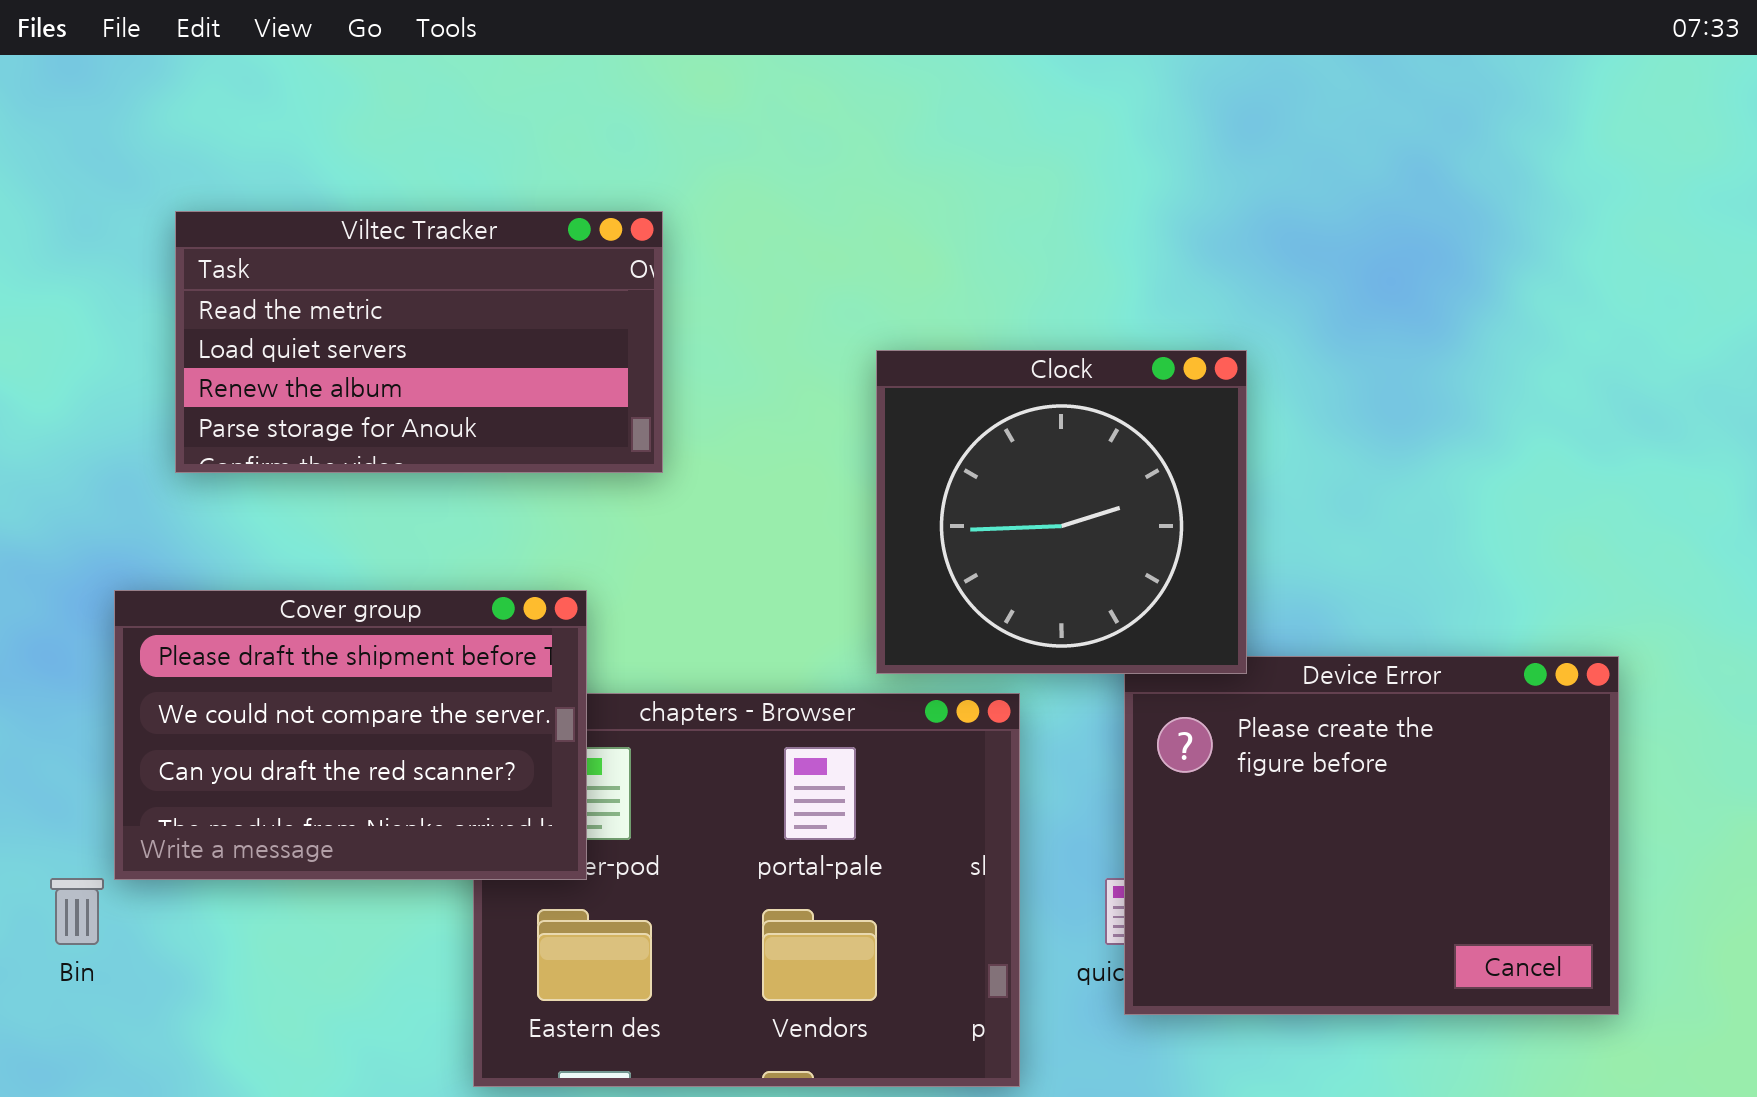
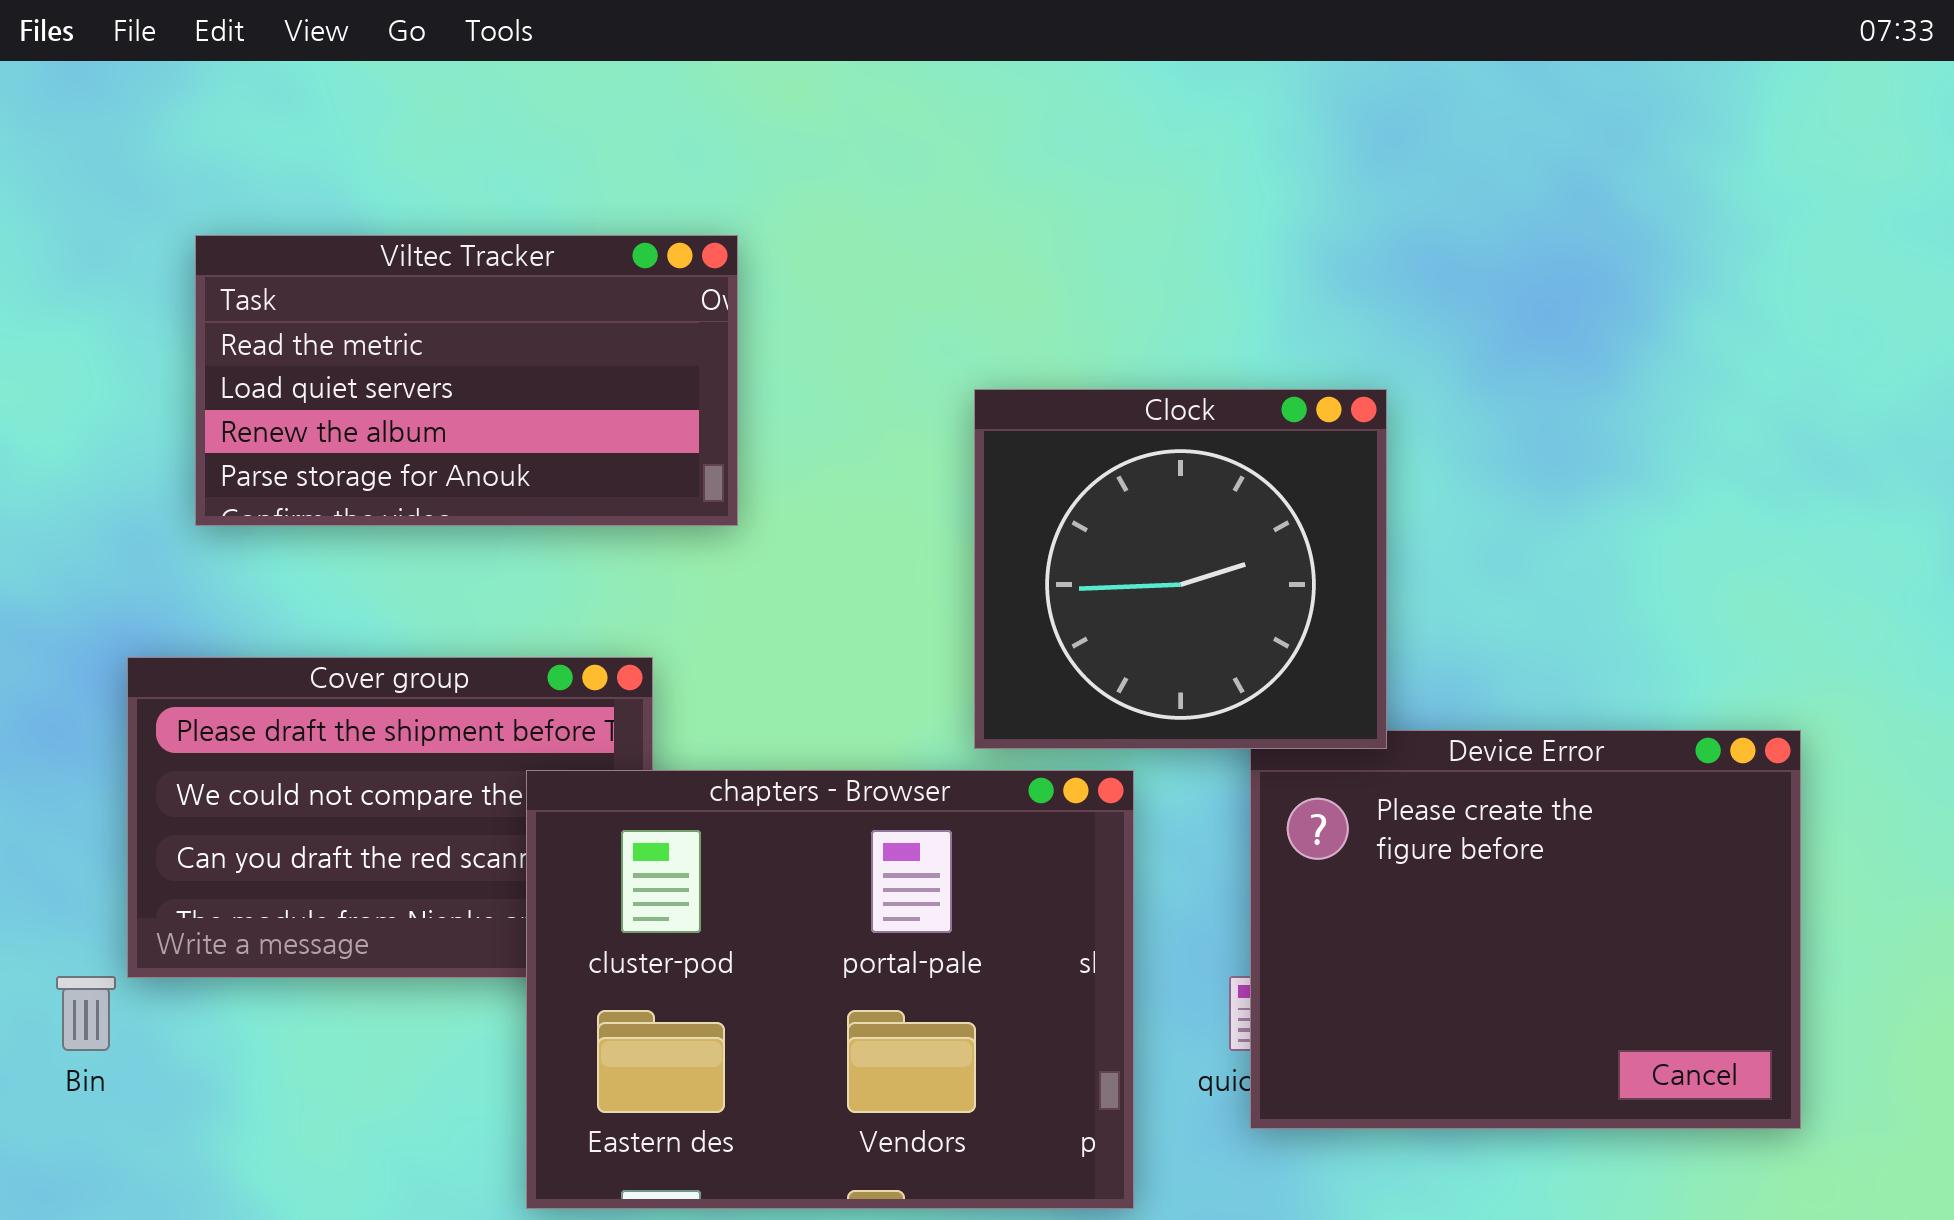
chapters - Browser: [473,693,1020,1087] -> [526,770,1134,1209], raised

